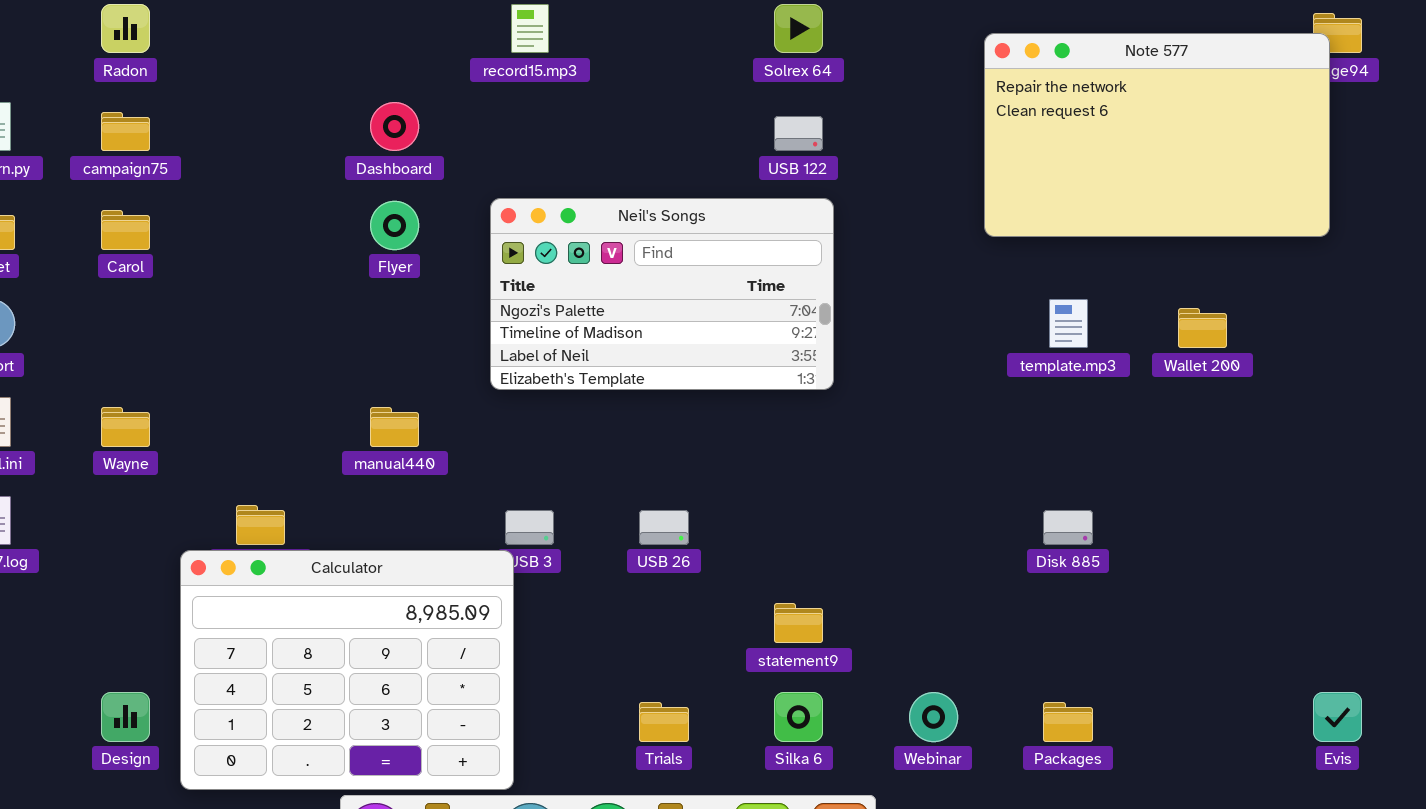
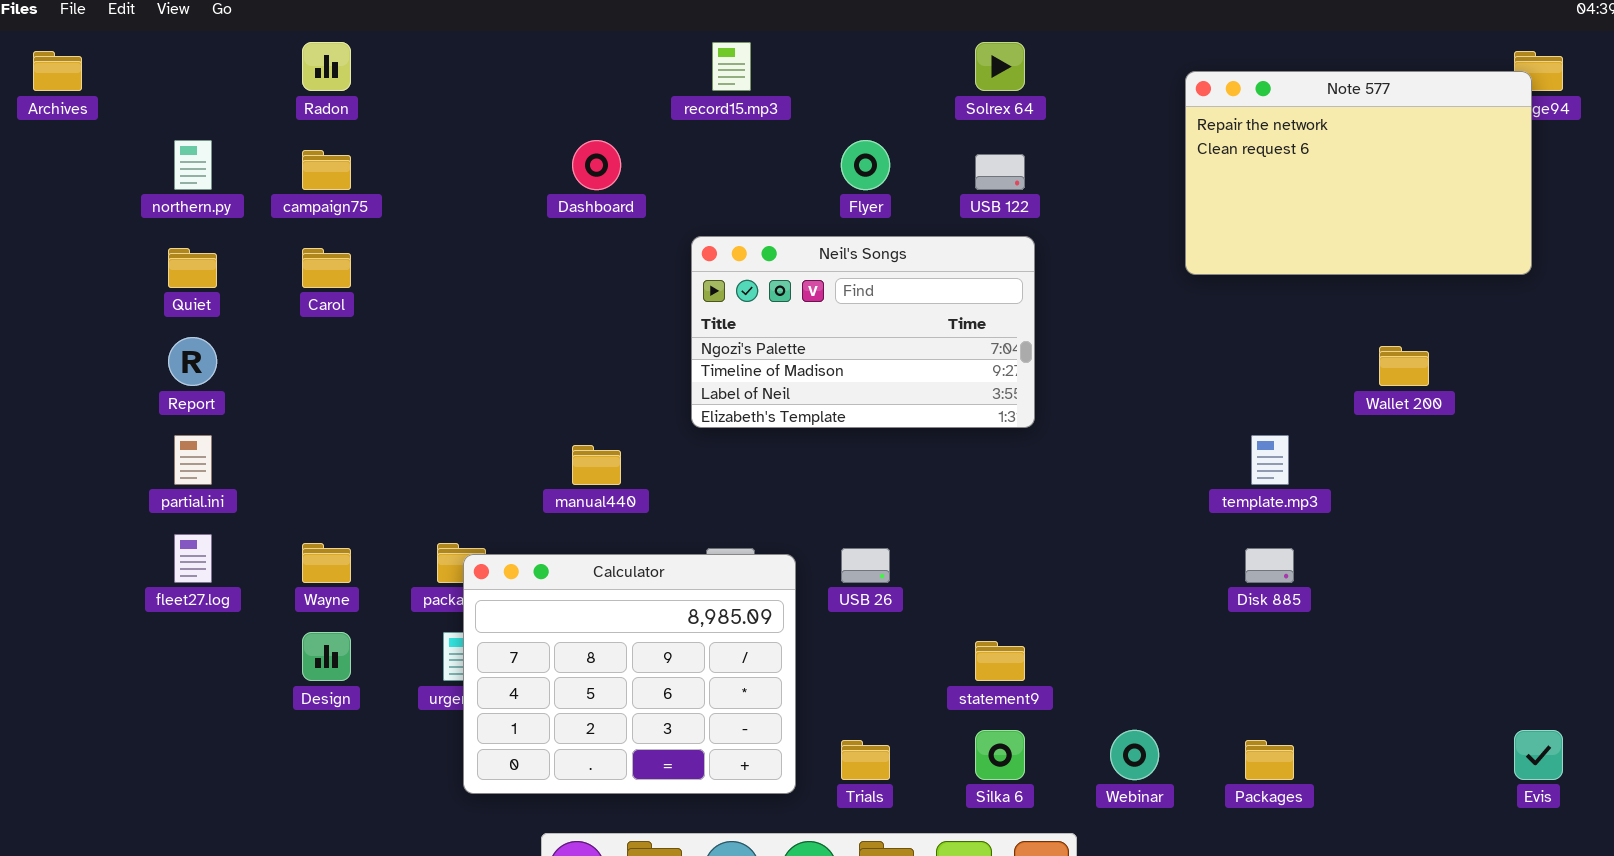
Flyer: [370,201,419,250] -> [841,140,890,190], moved
template.mp3: [1049,299,1088,348] -> [1251,435,1289,485], moved
Wayne: [101,407,150,447] -> [302,543,351,583], moved
Calculator: [180,550,514,790] -> [463,554,796,794], moved
Design: [101,692,150,742] -> [302,632,351,681], moved

